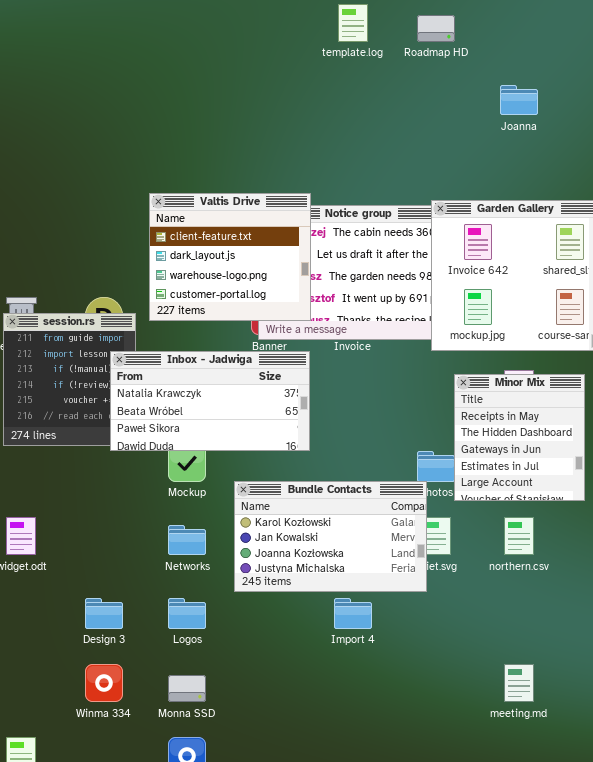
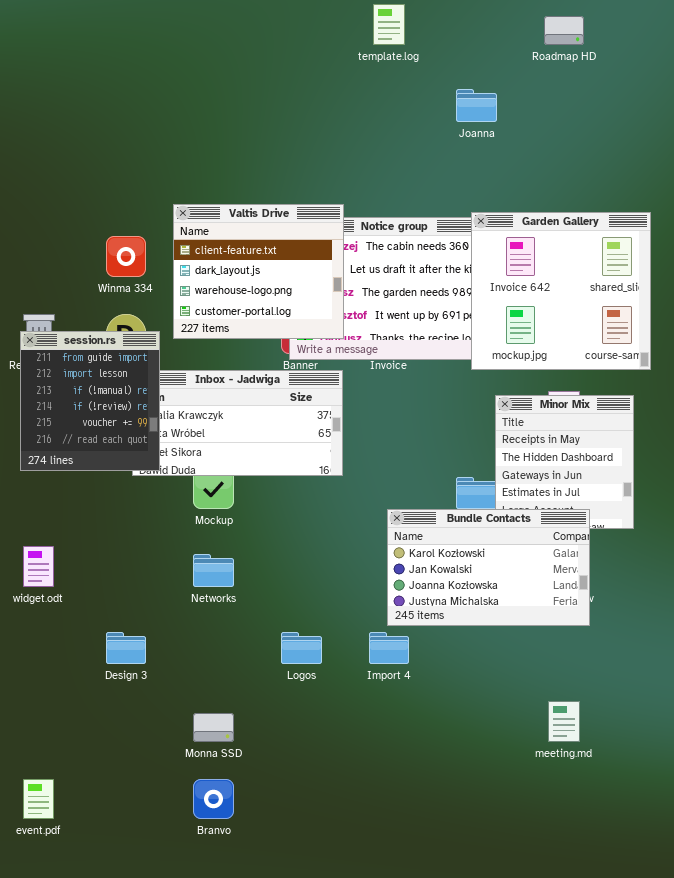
Roadmap HD: [417,15,455,42] -> [544,16,584,45], moved
Joanna: [500,85,538,115] -> [456,89,497,122], moved
session.rs: [3,313,136,446] -> [20,331,160,471], raised
Bundle Contacts: [234,481,427,592] -> [387,509,590,626], moved
Logos: [168,598,206,629] -> [281,632,322,664], moved
Winma 334: [85,664,123,702] -> [106,236,146,277], moved

